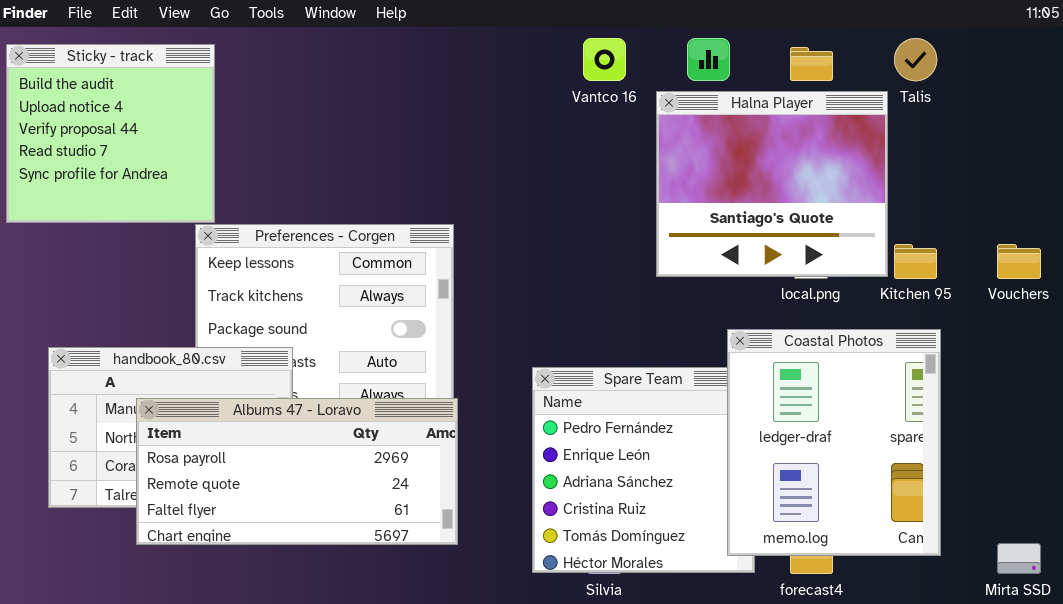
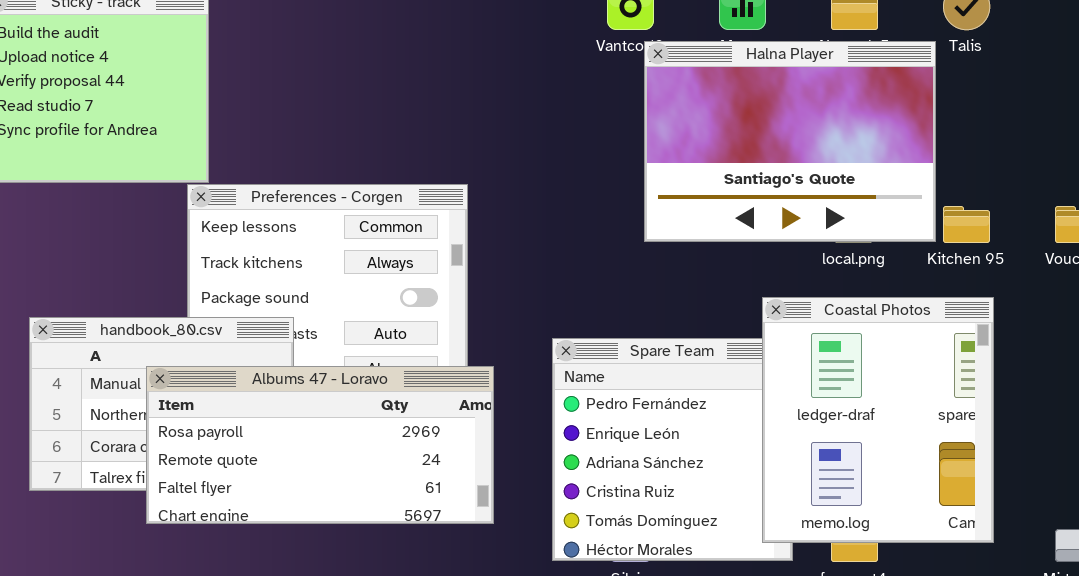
Halna Player: [656,91,888,277] -> [644,41,936,242], resized
Albums 47 - Loravo: [136,398,458,545] -> [146,366,494,524], moved

